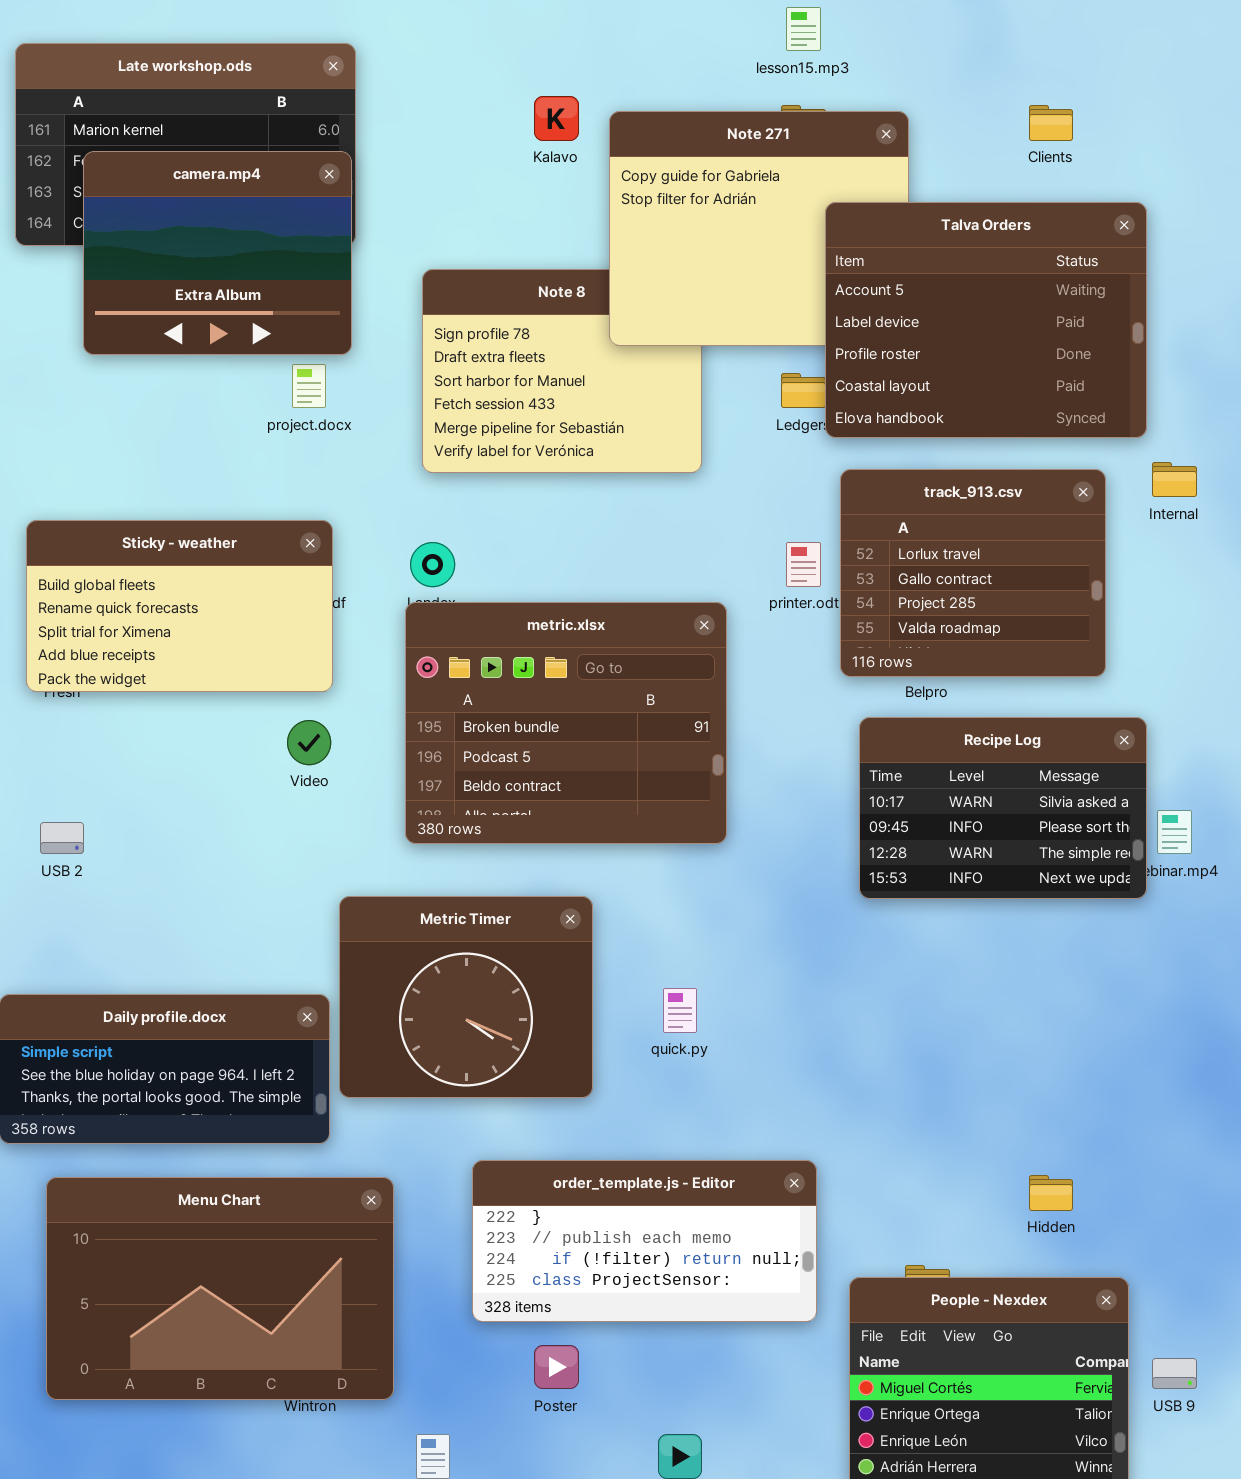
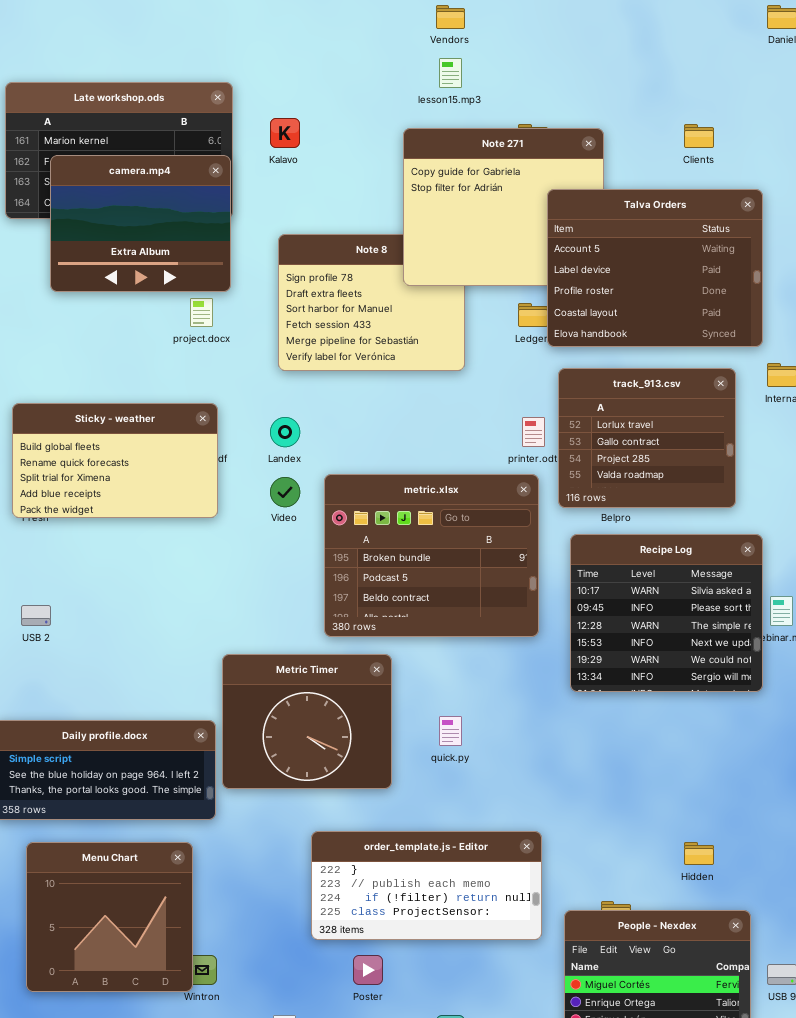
lesson15.mp3: [786,7,821,51] -> [439,58,462,88], moved
Kalavo: [534,96,579,141] -> [270,118,300,148], moved
metric.xlsx: [405,602,727,844] -> [324,474,539,637], moved
Recipe Log: [859,717,1147,899] -> [570,534,763,692], resized
Video: [287,720,331,765] -> [270,477,300,507], moved
Menu Chart: [46,1177,394,1400] -> [26,842,193,992], resized

